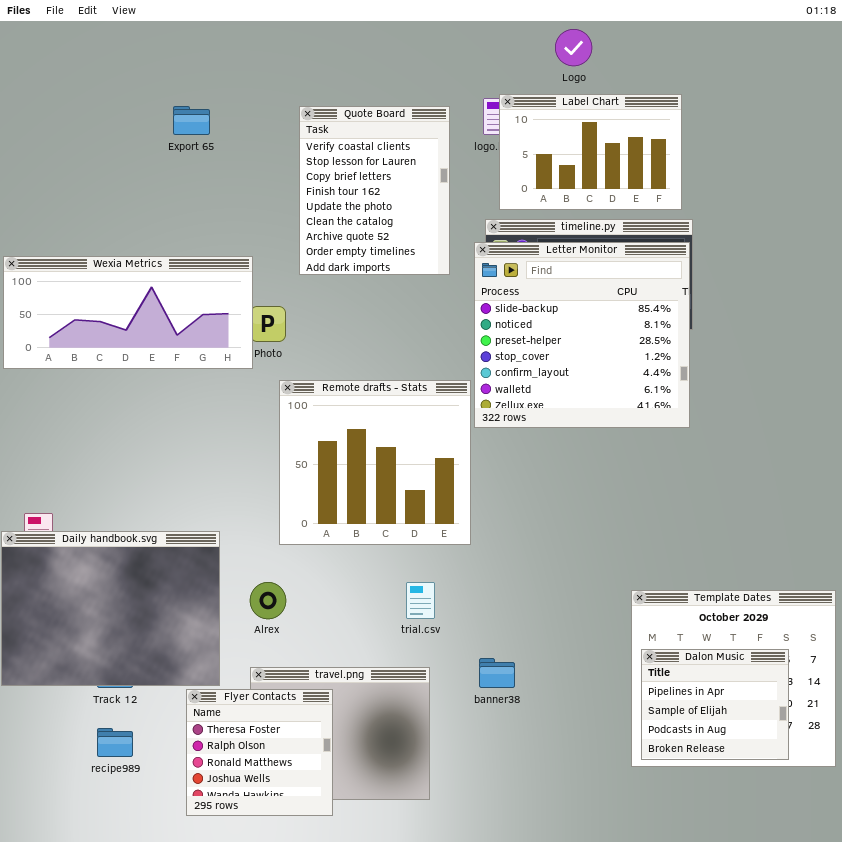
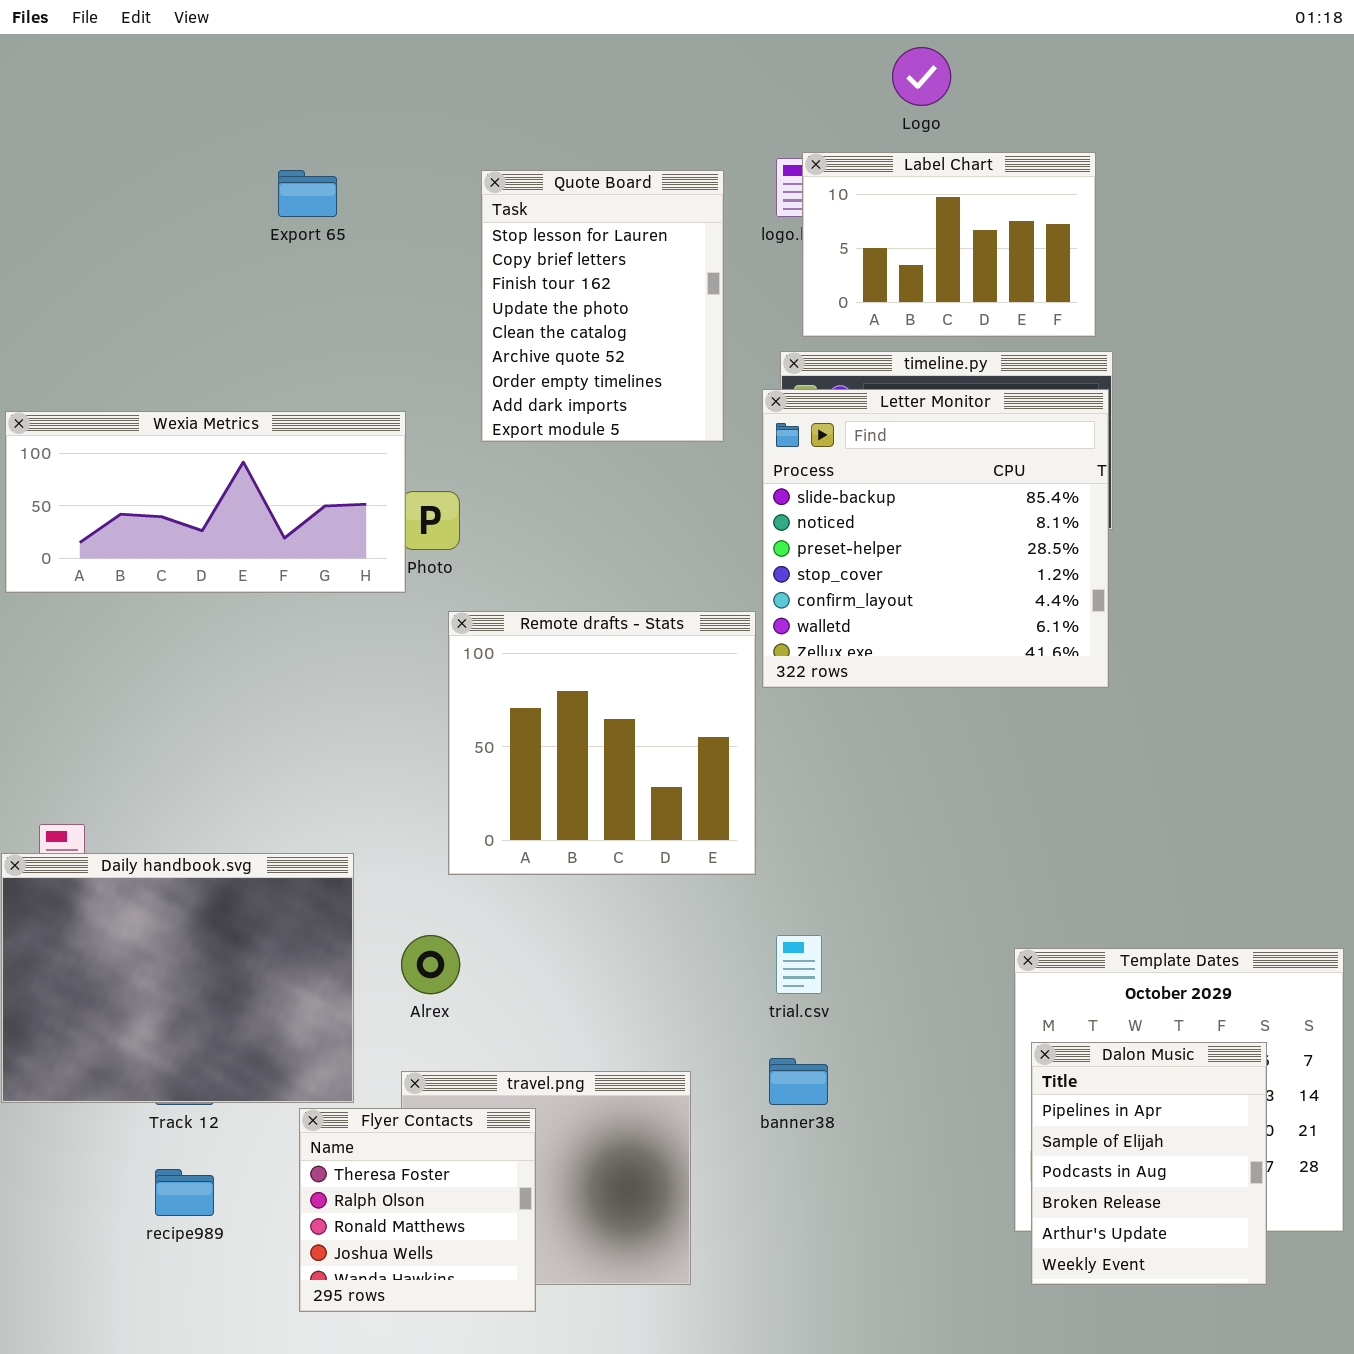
Quote Board: [299,106,450,275] -> [481,170,724,442], scrolled down 1 row
trial.csv: [406,582,435,619] -> [776,935,822,994], moved
Dalon Music: [641,649,789,760] -> [1031,1042,1267,1285], resized

